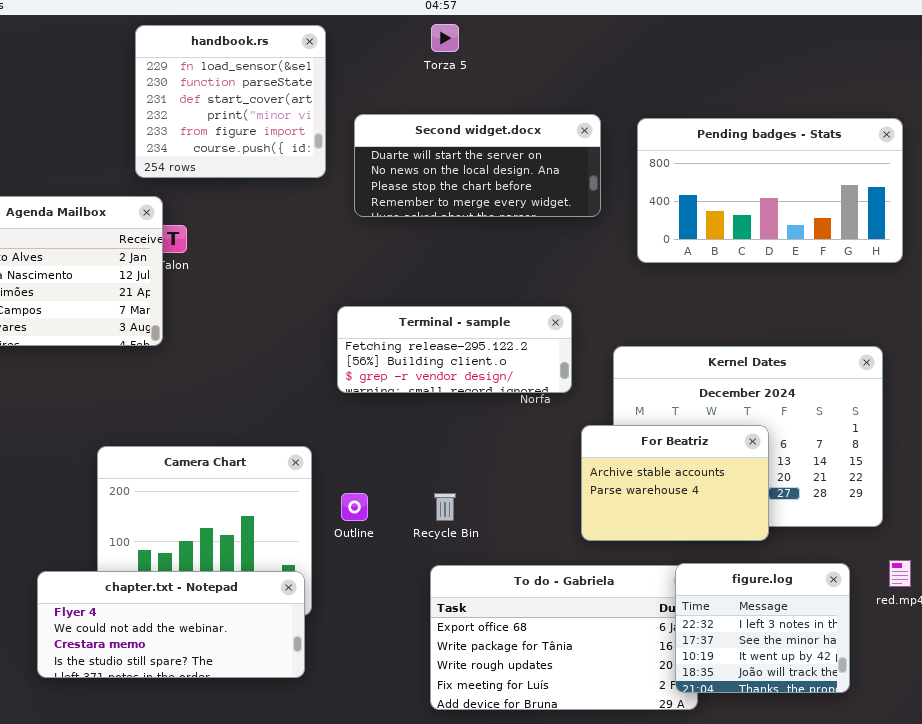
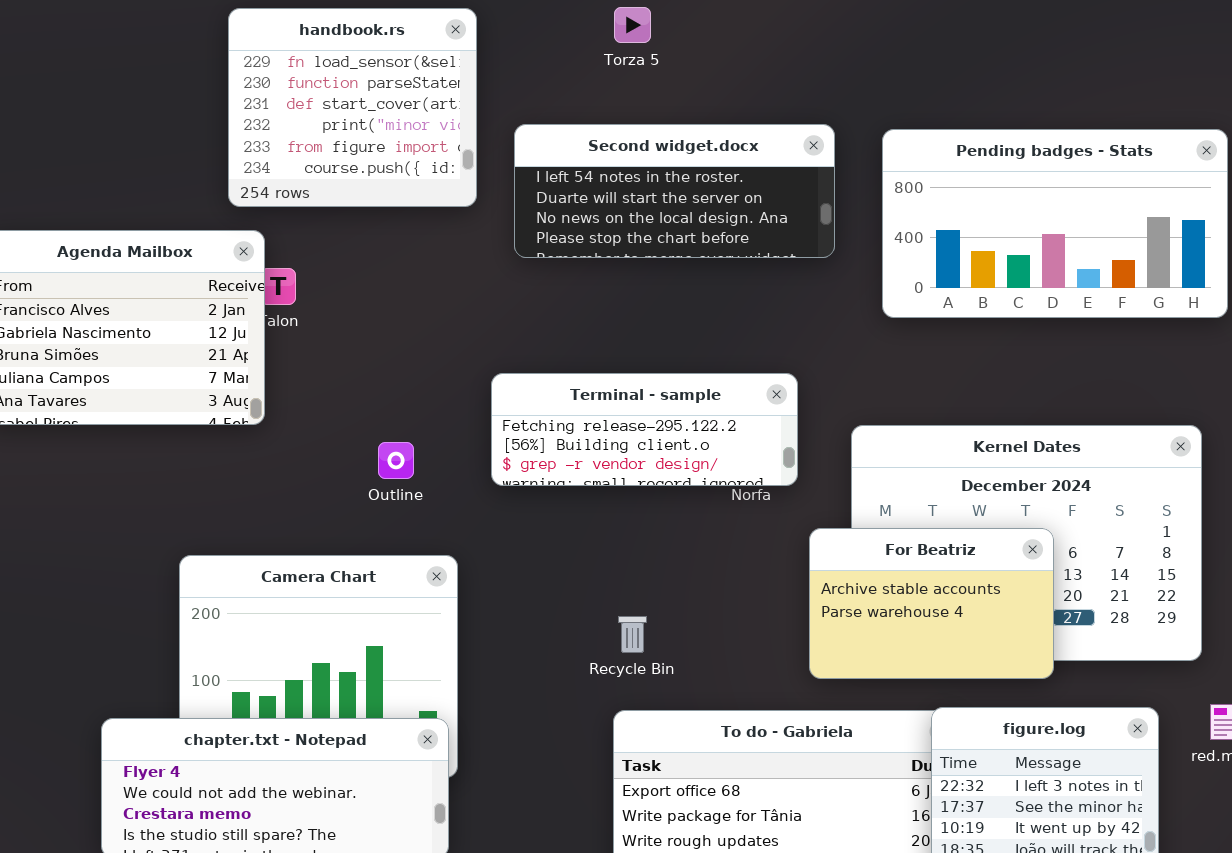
Second widget.docx: [354,114,601,217] -> [514,124,835,258], scrolled up 1 row
Outline: [341,493,368,521] -> [378,442,414,479], moved

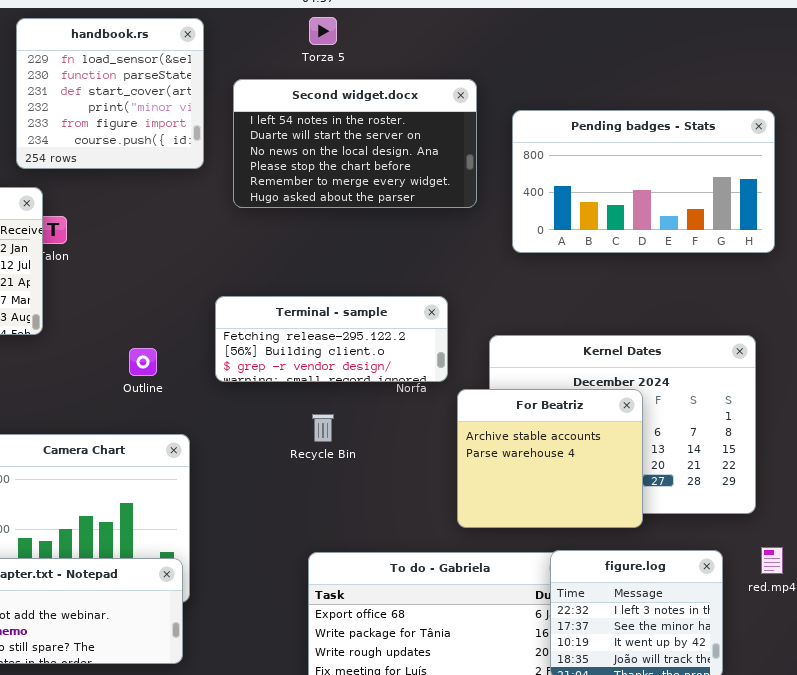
Second widget.docx: [514,124,835,258] -> [233,79,477,208], resized
For Beatriz: [809,528,1054,679] -> [457,389,643,528], resized
Recycle Bin: [618,616,647,653] -> [312,414,334,442], moved

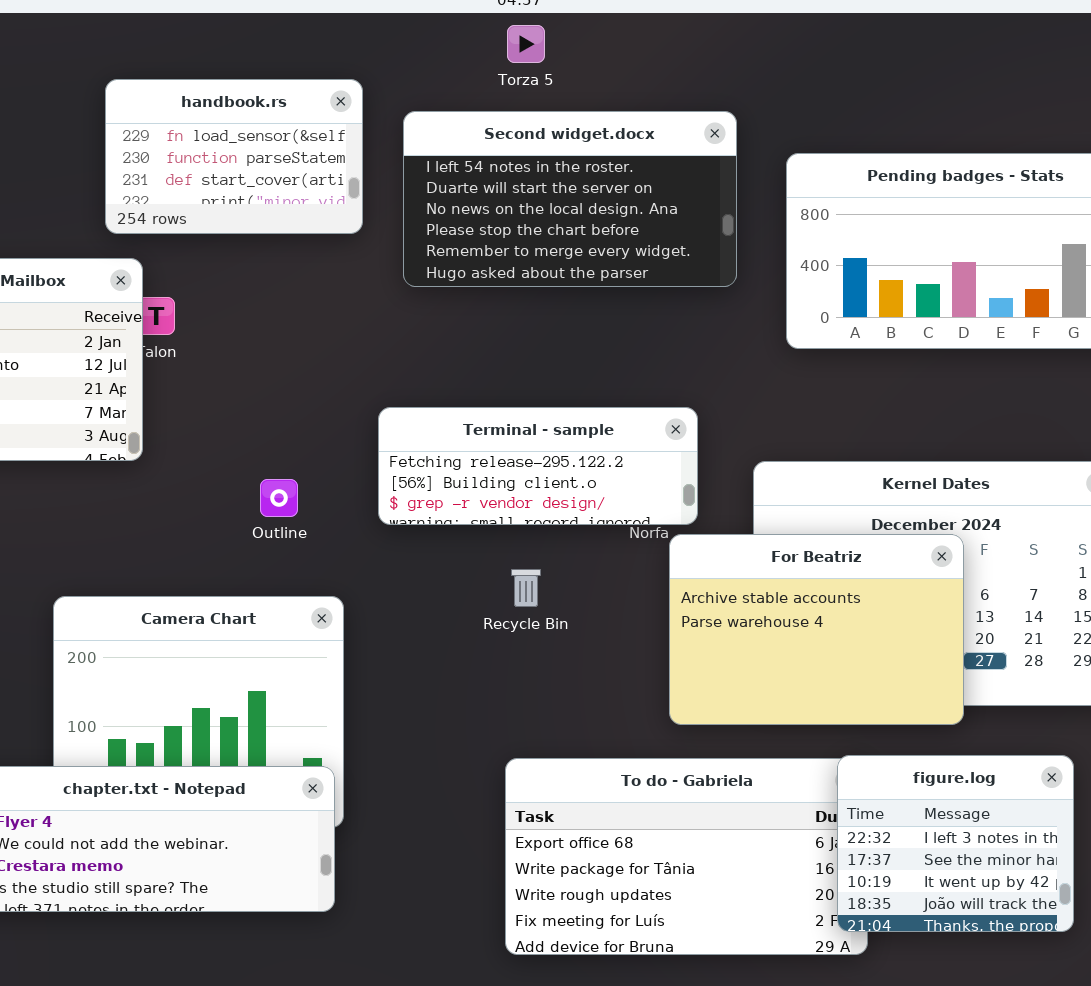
handbook.rs: [16,18,204,169] -> [105,79,363,234], resized
For Beatriz: [457,389,643,528] -> [669,534,964,725], resized

